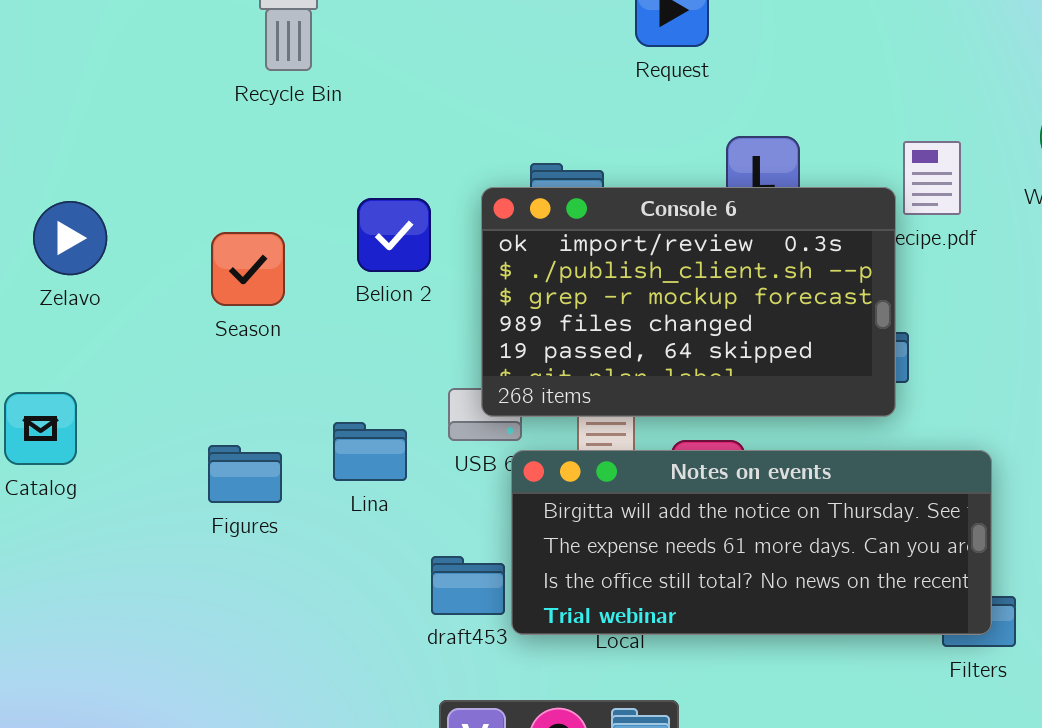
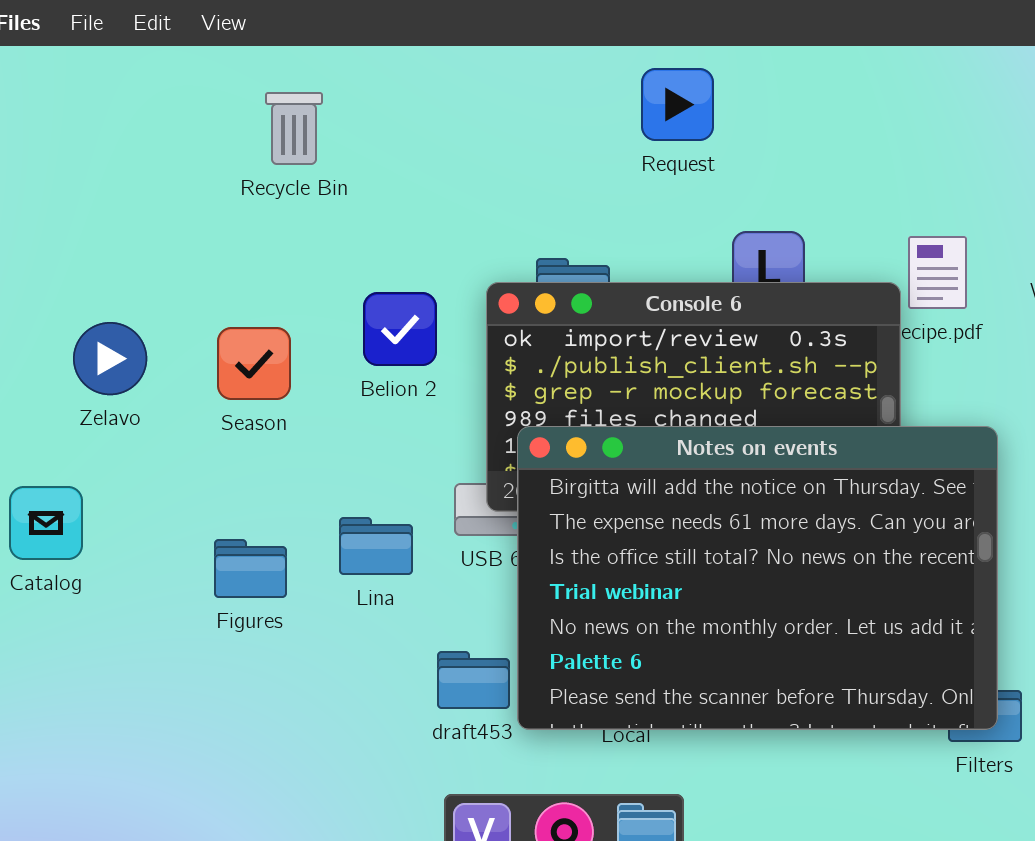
Zelavo: [33,201,107,275] -> [73,322,147,395], moved
Notes on events: [511,450,992,635] -> [517,426,998,730], resized

